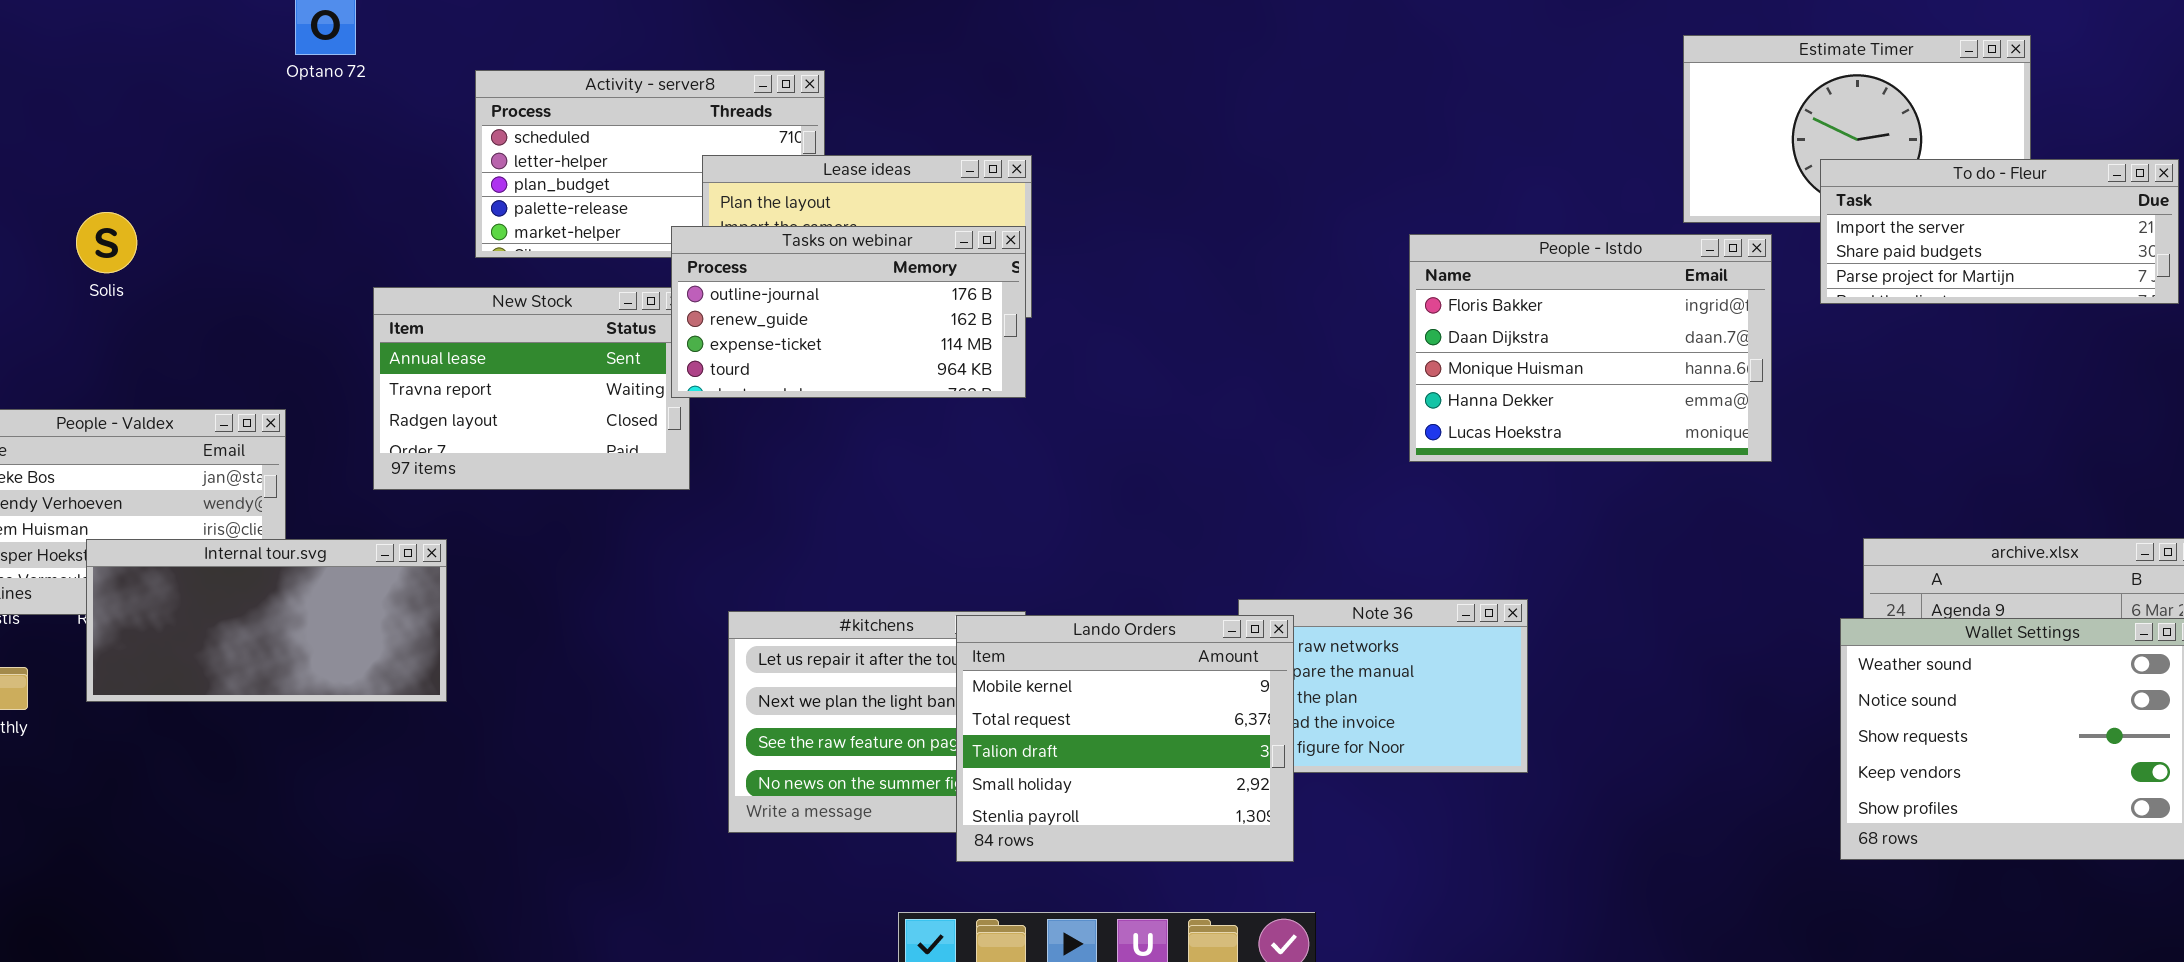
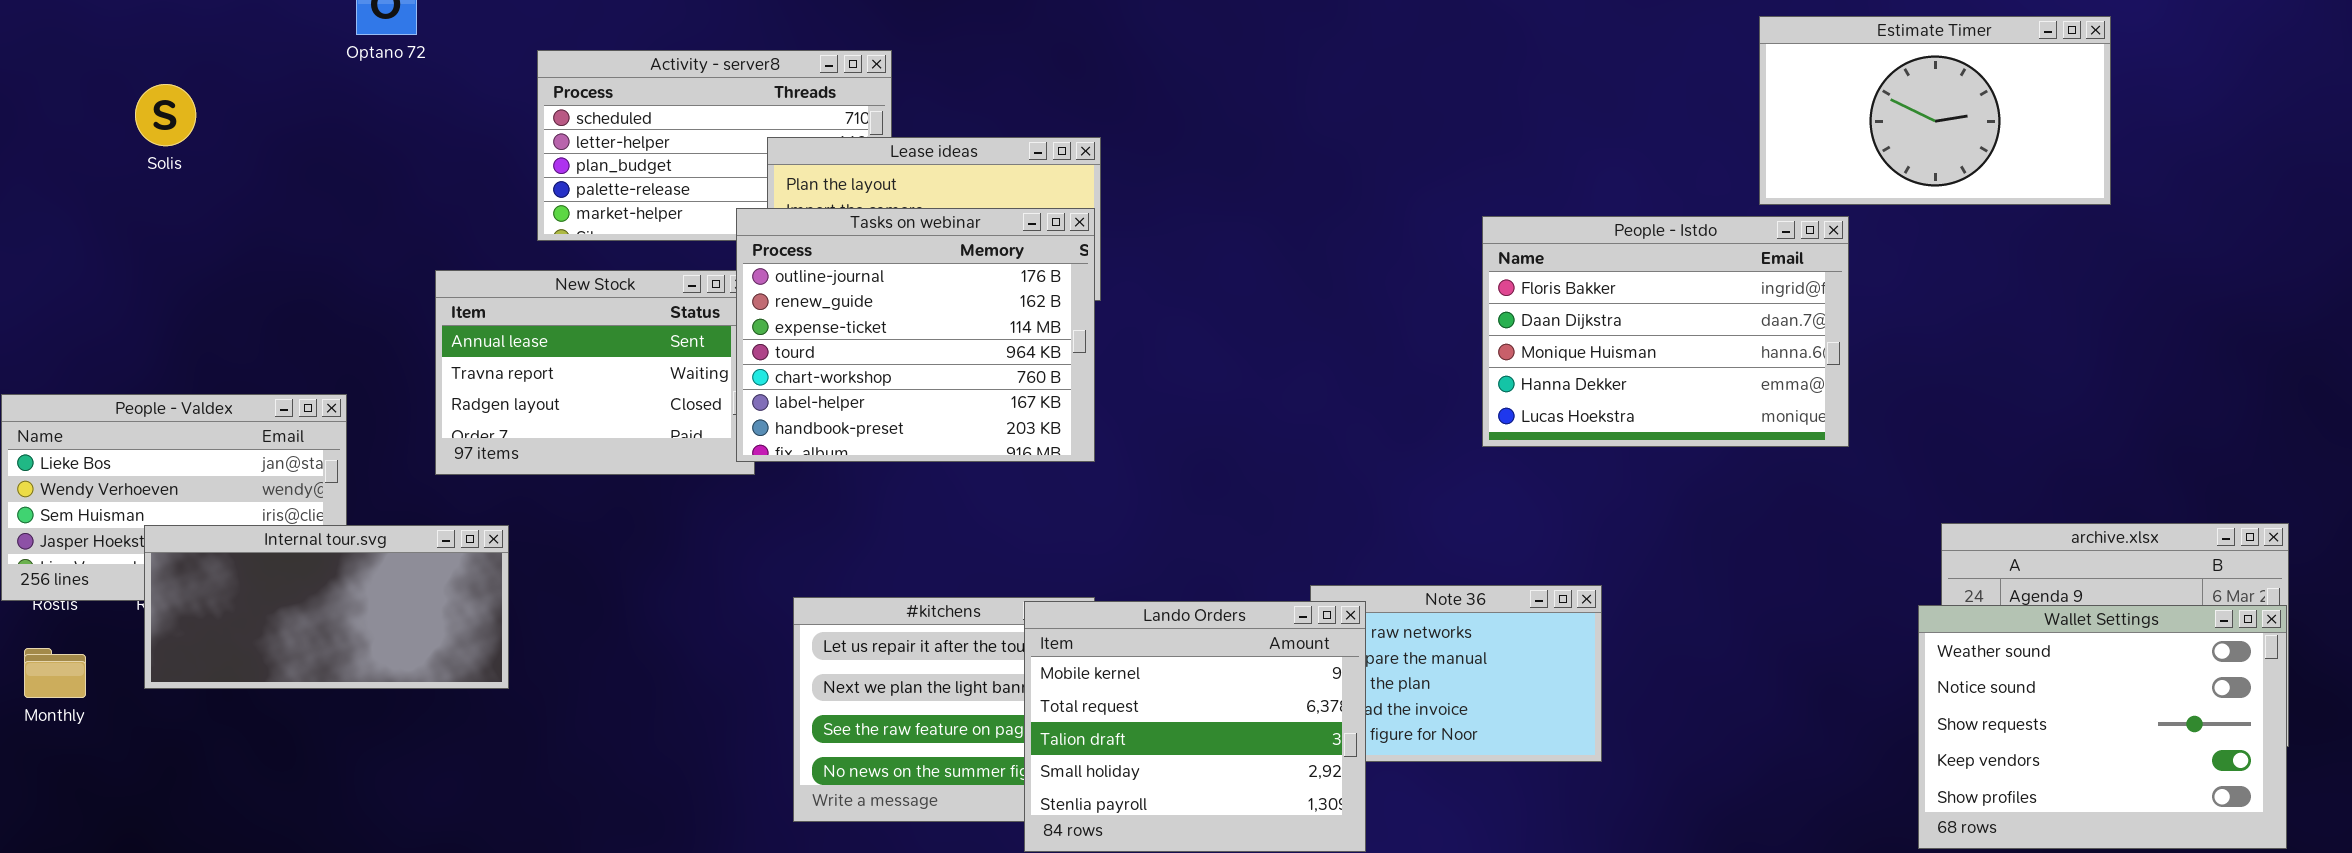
To do - Fleur: [1820,159,2179,304] -> none, closed
Solis: [76,212,137,273] -> [135,84,196,146], moved
Tasks on webinar: [671,226,1026,398] -> [736,208,1095,462], resized

